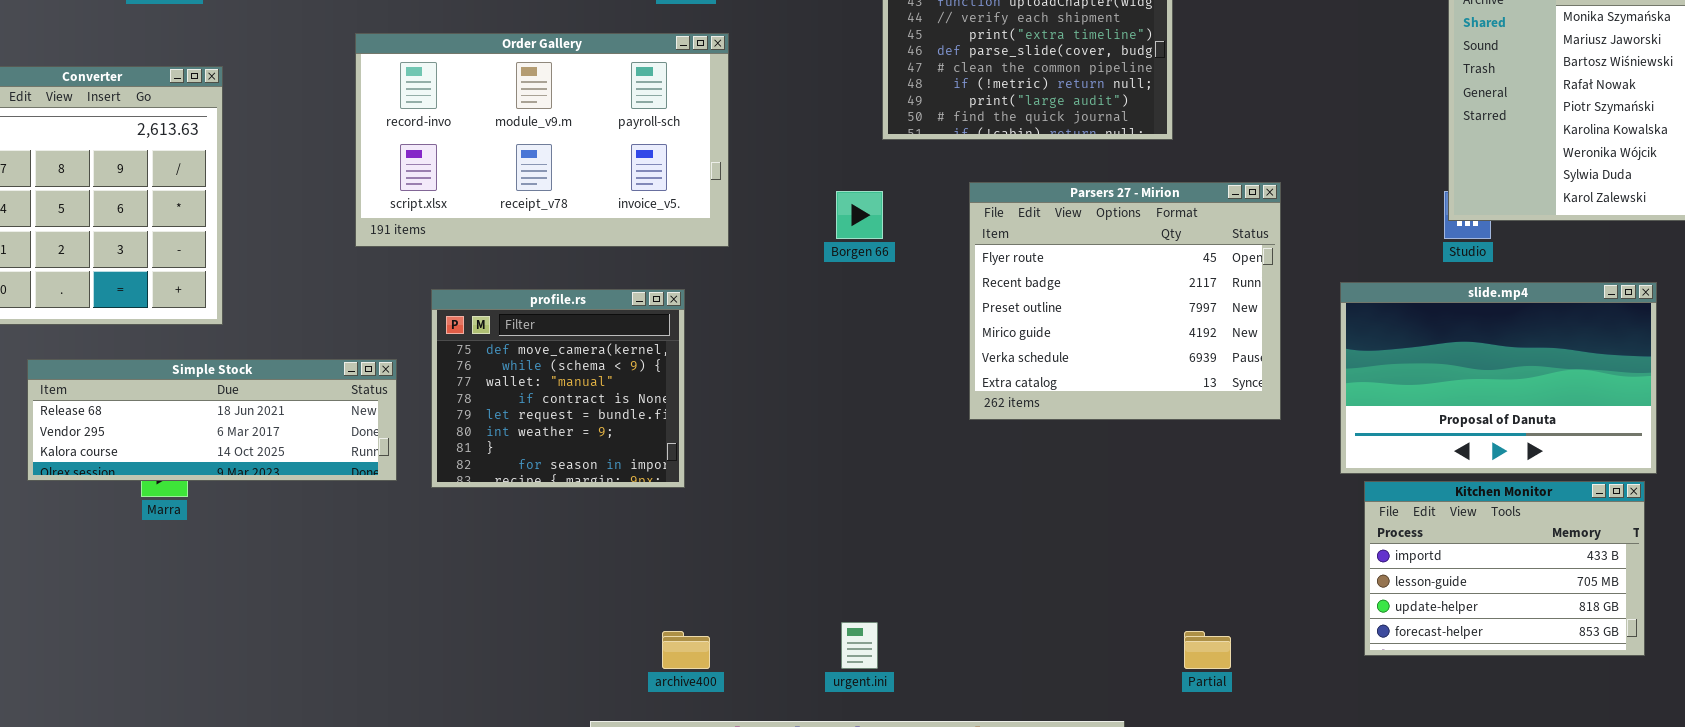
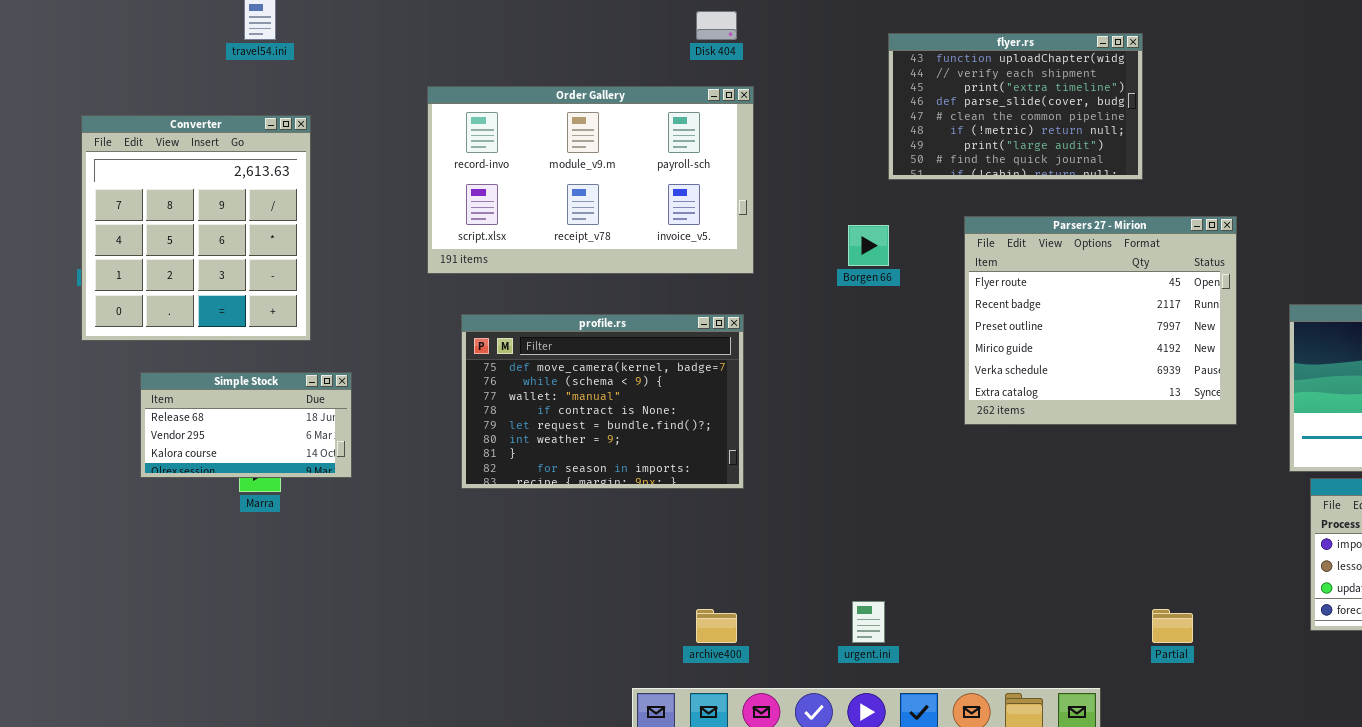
profile.rs: [431,289,685,488] -> [461,314,744,489], moved, resized
Simple Stock: [27,359,397,481] -> [140,372,352,478], resized

